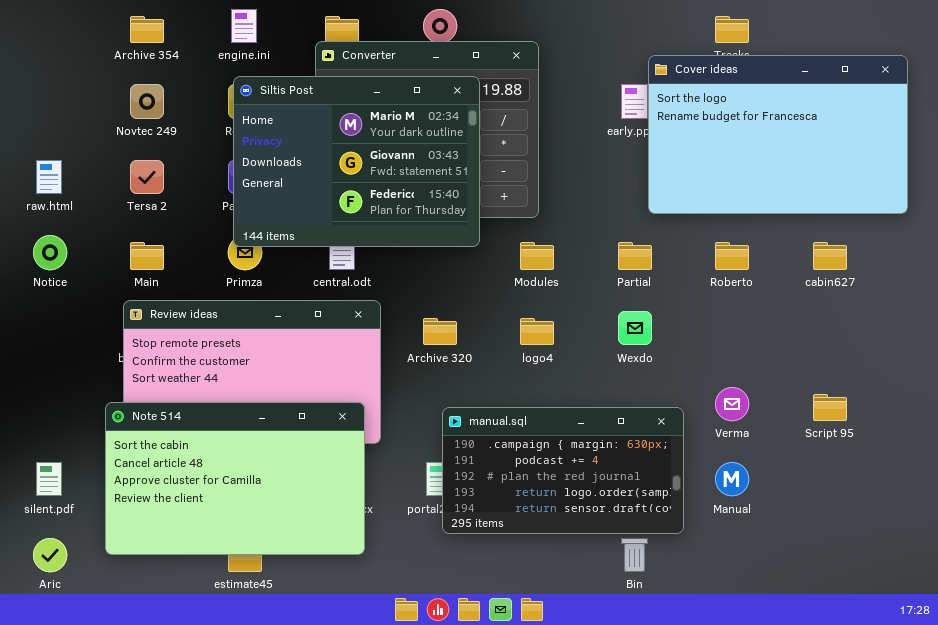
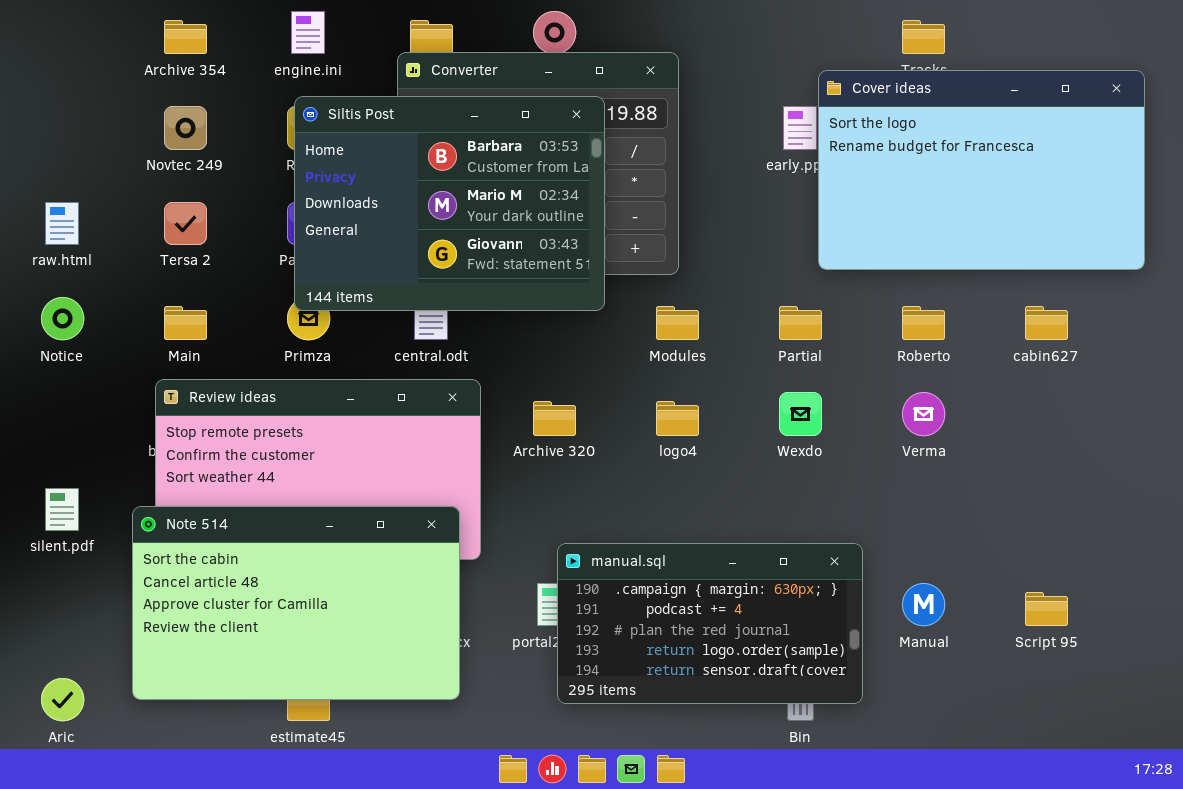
Siltis Post: [233,76,480,247] -> [294,96,605,311], scrolled up 1 row
Verma: [715,387,749,421] -> [902,392,945,436], moved
Script 95: [813,394,847,421] -> [1025,592,1068,626], moved
manual.sql: [442,407,684,534] -> [557,543,863,704], moved
silent.pdf: [36,462,62,496] -> [45,488,79,531], moved

